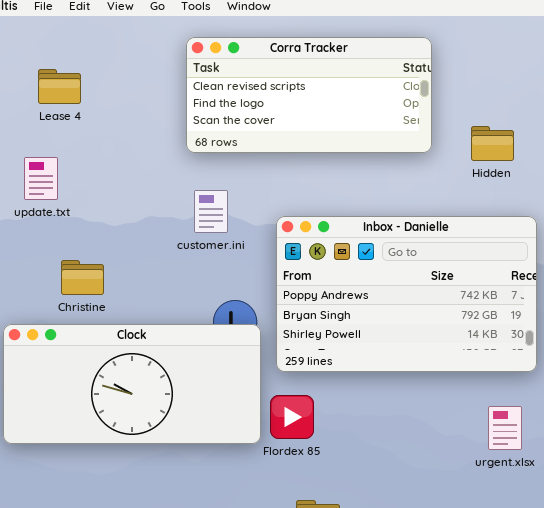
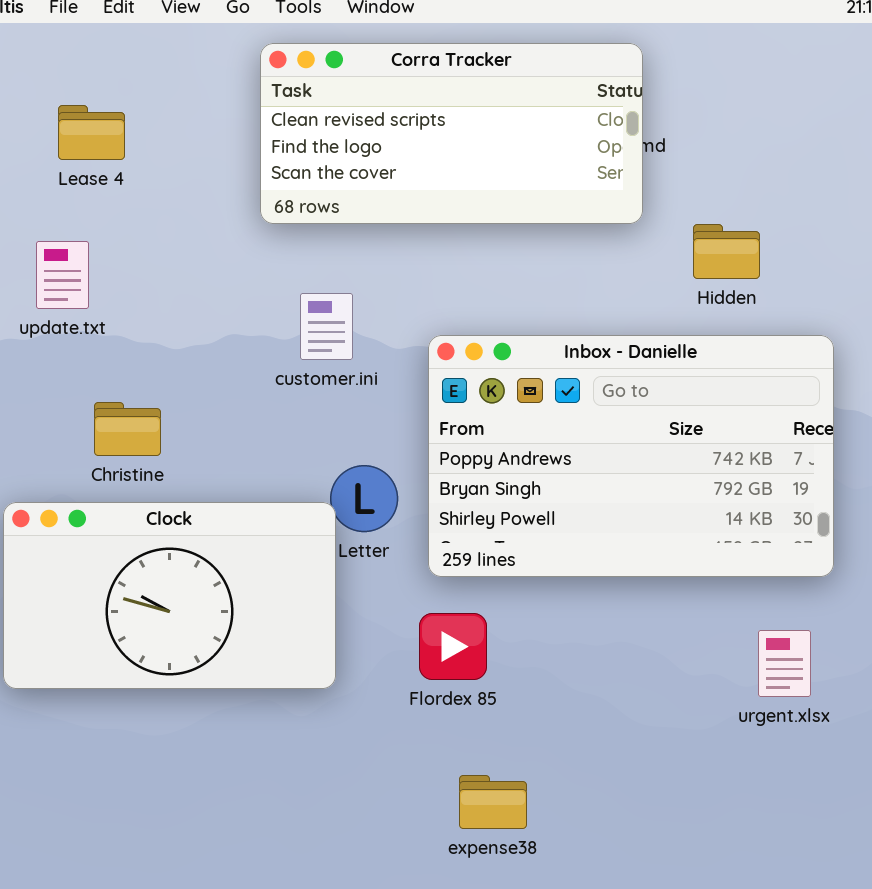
Corra Tracker: [186,37,432,153] -> [260,43,643,224], moved
Hidden: [471,126,514,161] -> [693,224,760,279], moved
Clock: [3,324,261,444] -> [3,502,336,689], resized

